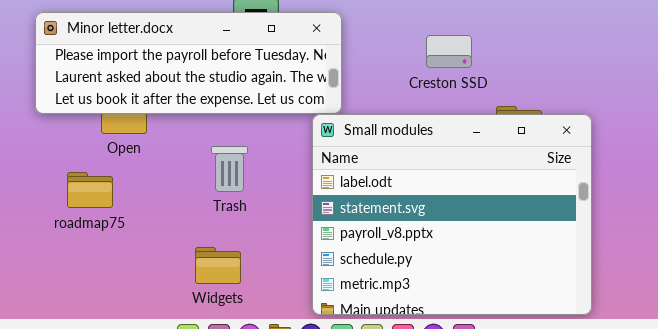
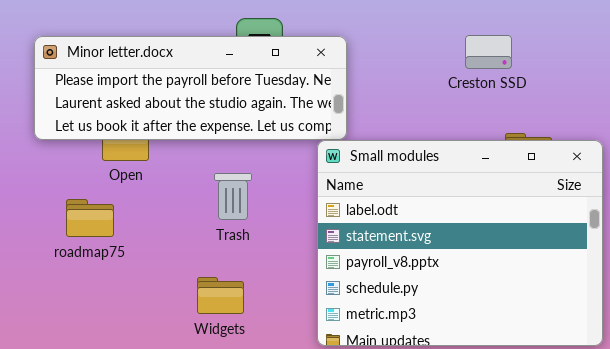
Creston SSD: [426,35,472,68] -> [465,35,512,69], moved

